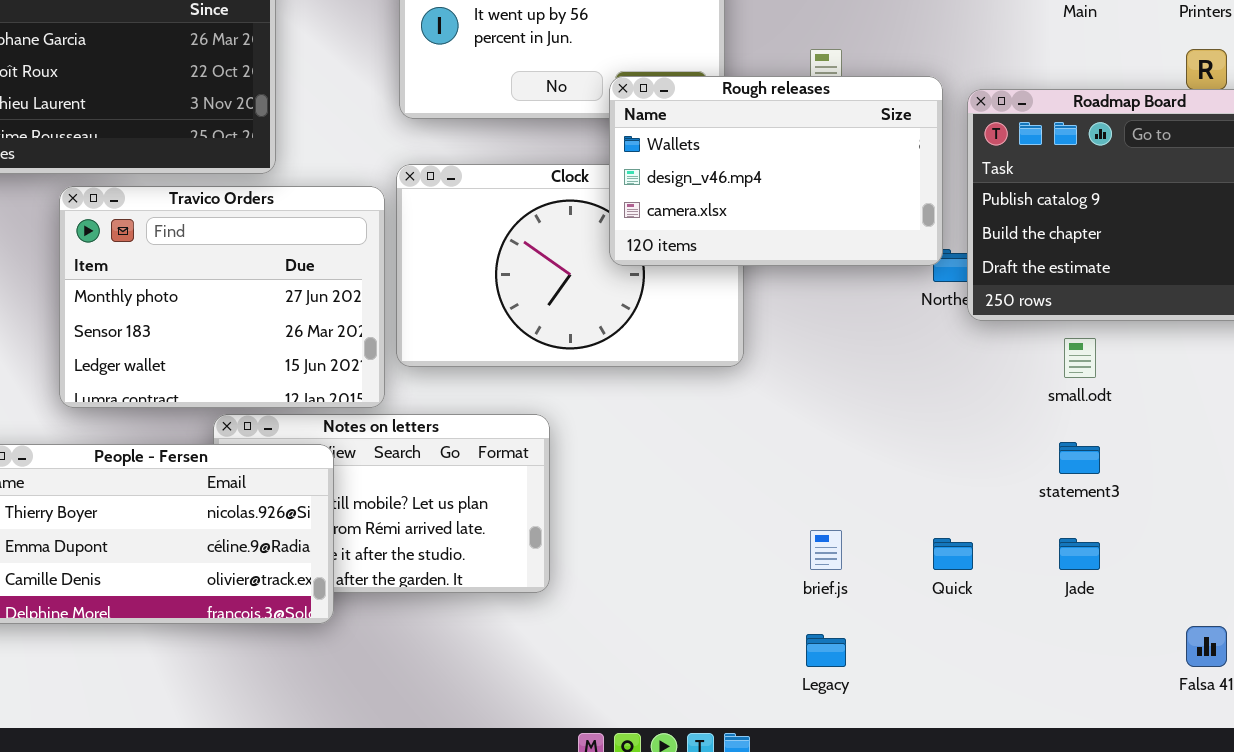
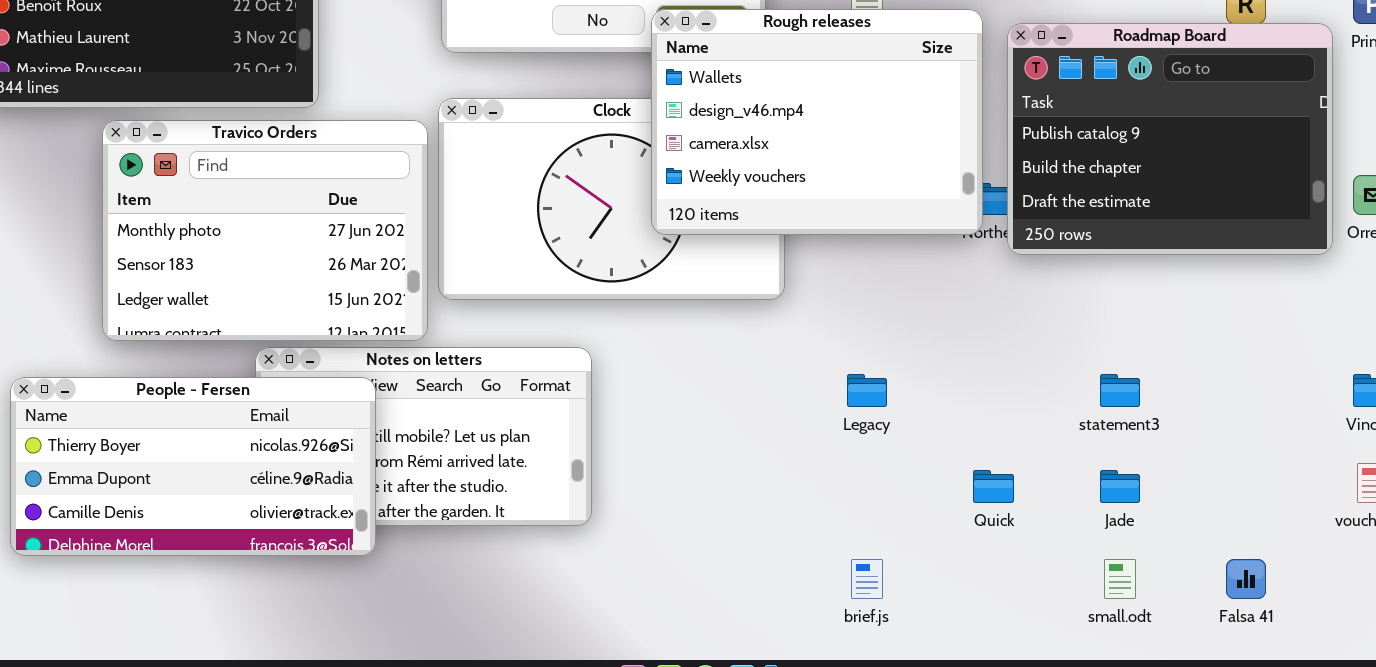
Rough releases: [609,76,943,266] -> [651,9,983,235], resized
small.odt: [1064,338,1096,378] -> [1104,559,1136,599], moved
brief.js: [810,530,842,570] -> [851,559,883,599], moved
Legacy: [806,634,846,667] -> [847,374,887,407], moved

